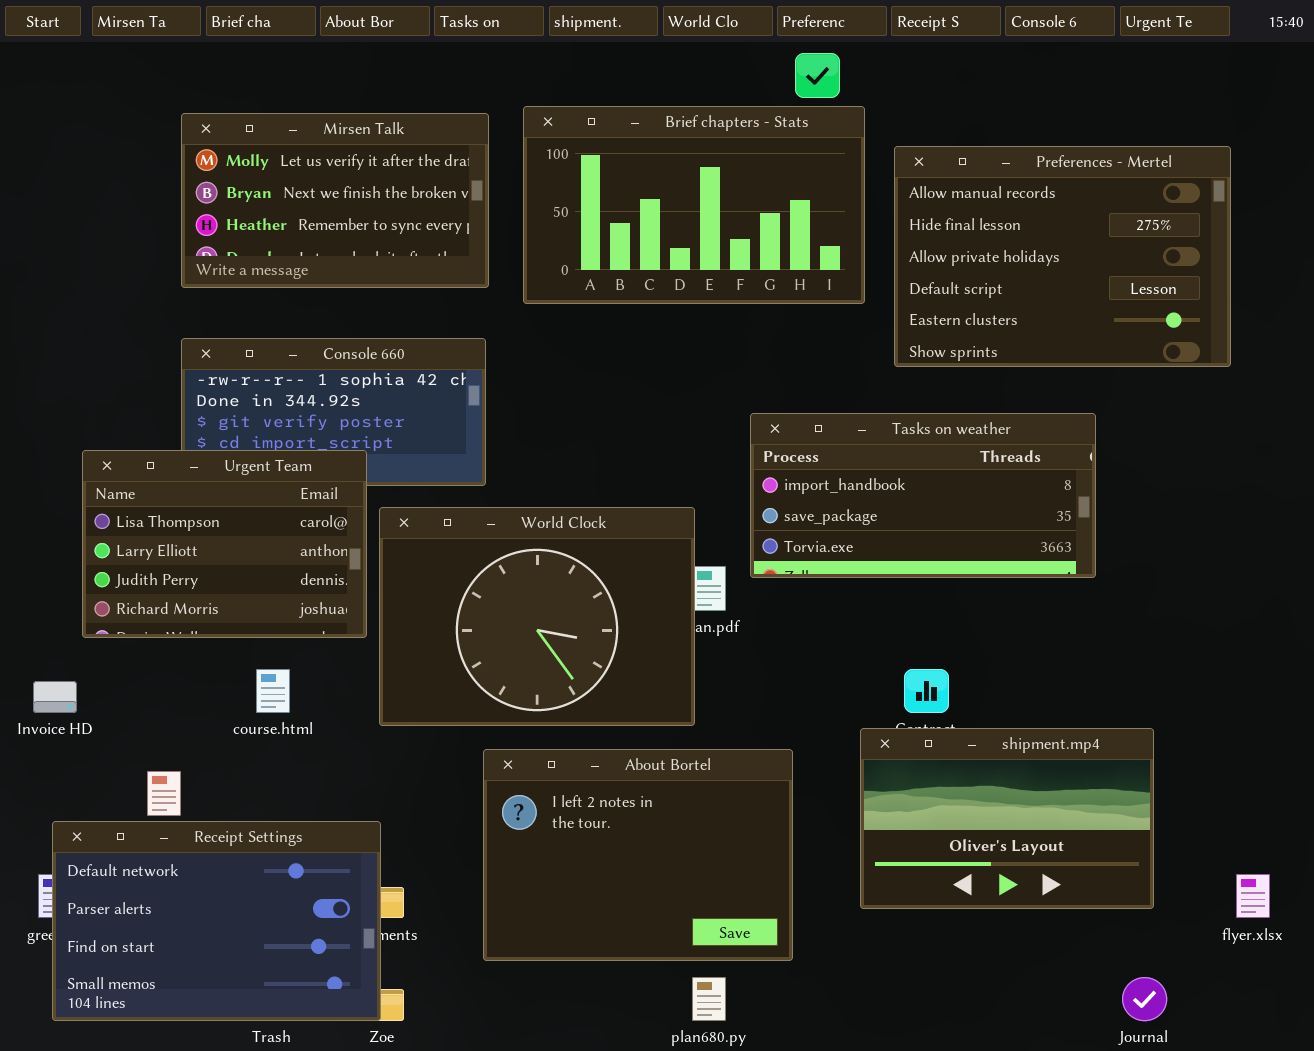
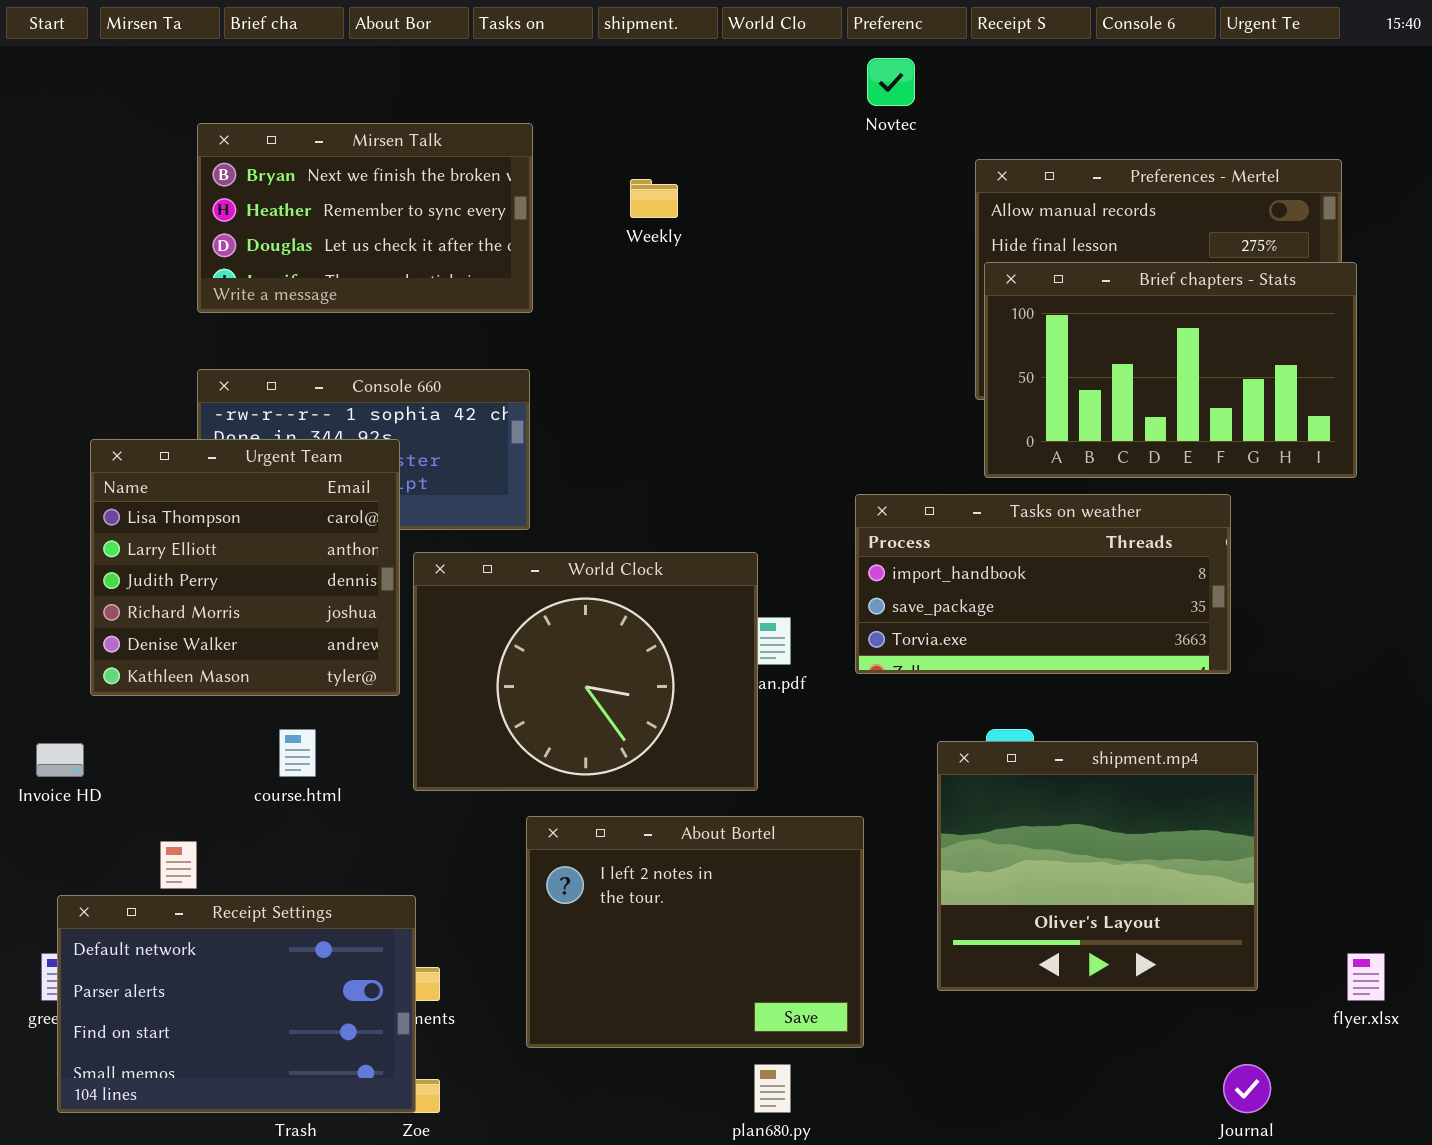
Brief chapters - Stats: [523,106,865,304] -> [984,262,1357,478], moved
Mirsen Talk: [181,113,489,288] -> [197,123,533,313], scrolled down 1 row
Tasks on weather: [750,413,1096,578] -> [855,494,1231,674], moved
Urgent Team: [82,450,367,638] -> [90,439,400,696], resized
shipment.mp4: [860,728,1154,909] -> [937,741,1258,991], resized

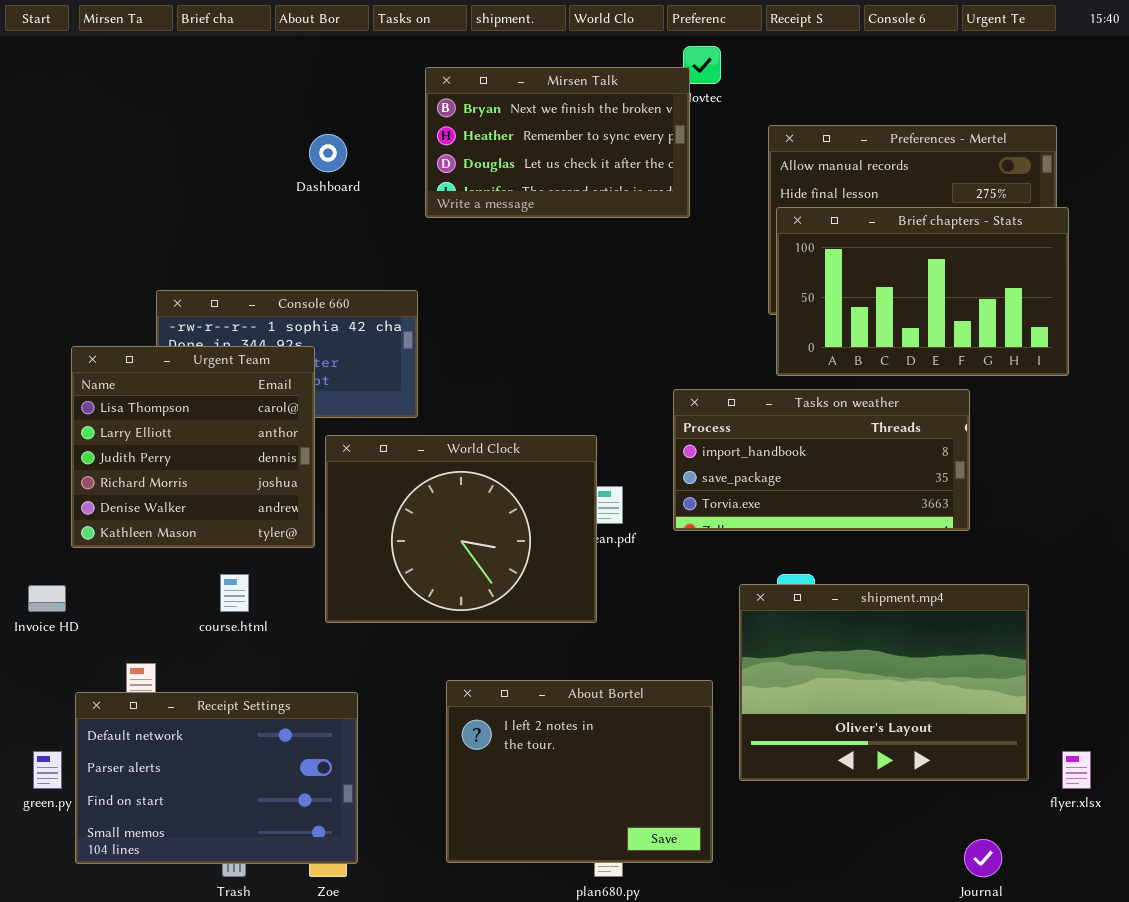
Mirsen Talk: [197,123,533,313] -> [425,67,690,218], moved
shipment.mp4: [937,741,1258,991] -> [739,584,1029,781], resized
About Bortel: [526,816,864,1048] -> [446,680,713,863], moved
Receipt Settings: [57,895,416,1113] -> [75,692,358,864], moved

